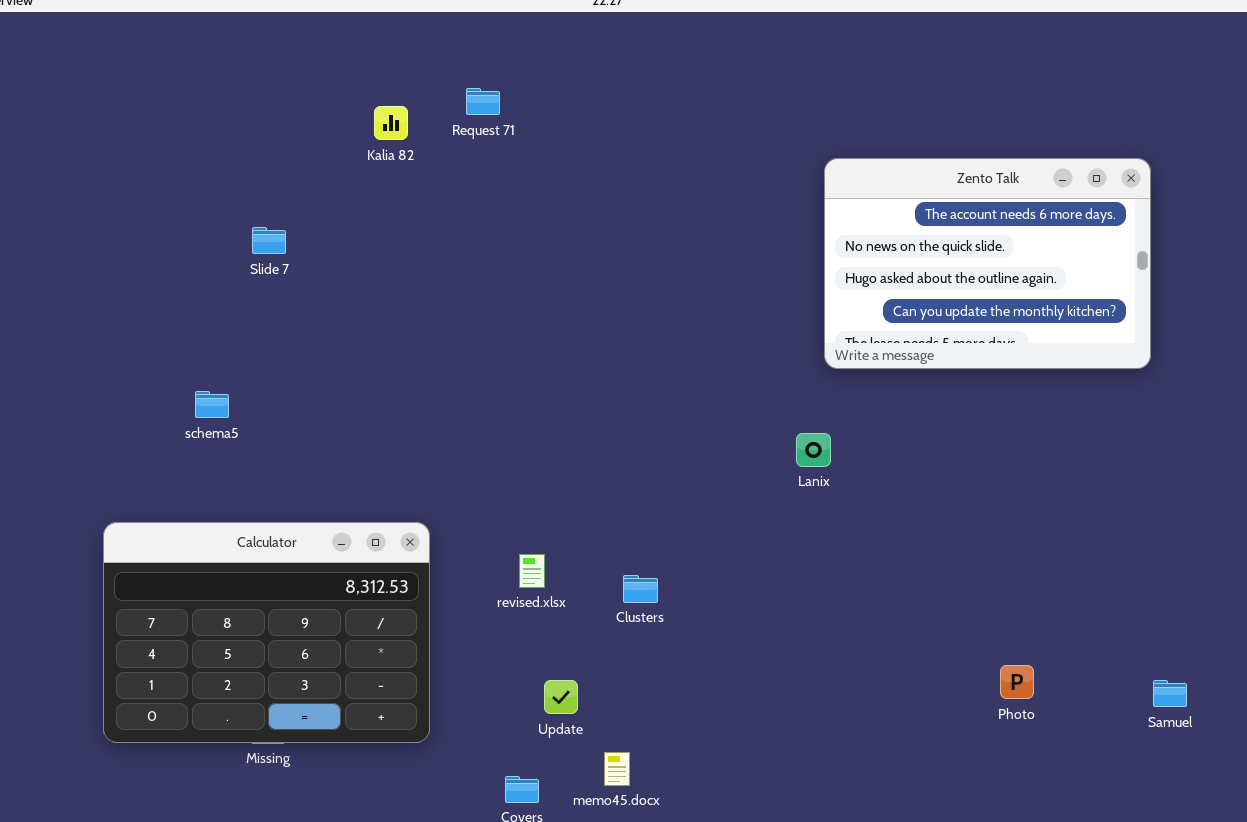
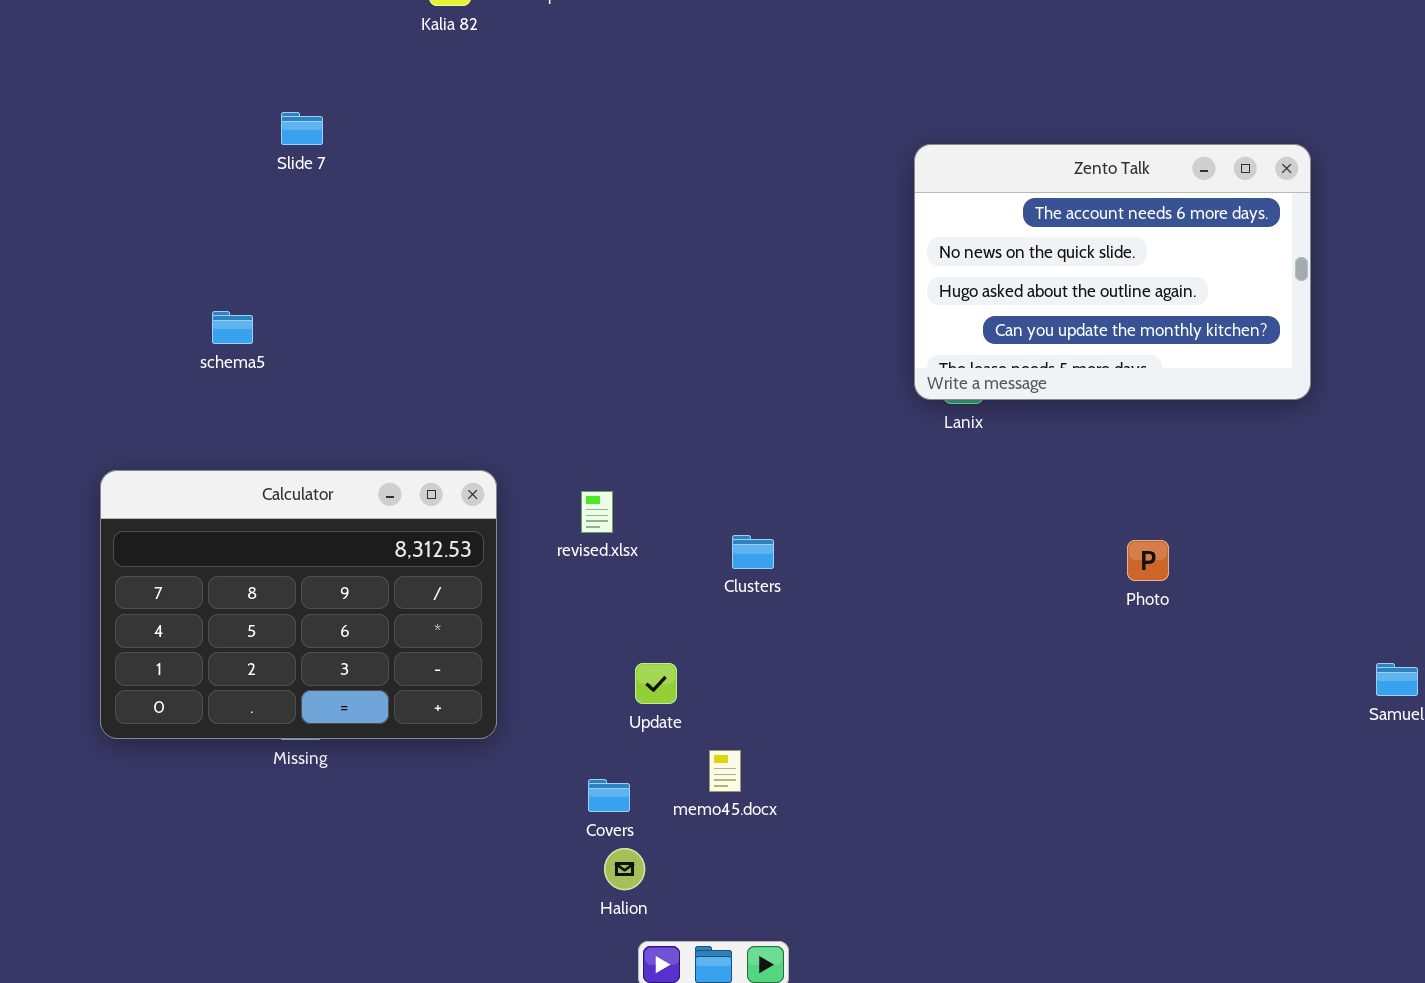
Zento Talk: [824,158,1151,369] -> [914,144,1311,400], moved
revised.xlsx: [519,554,545,588] -> [581,491,613,533], moved
Photo: [1000,665,1034,699] -> [1127,540,1169,581], moved

